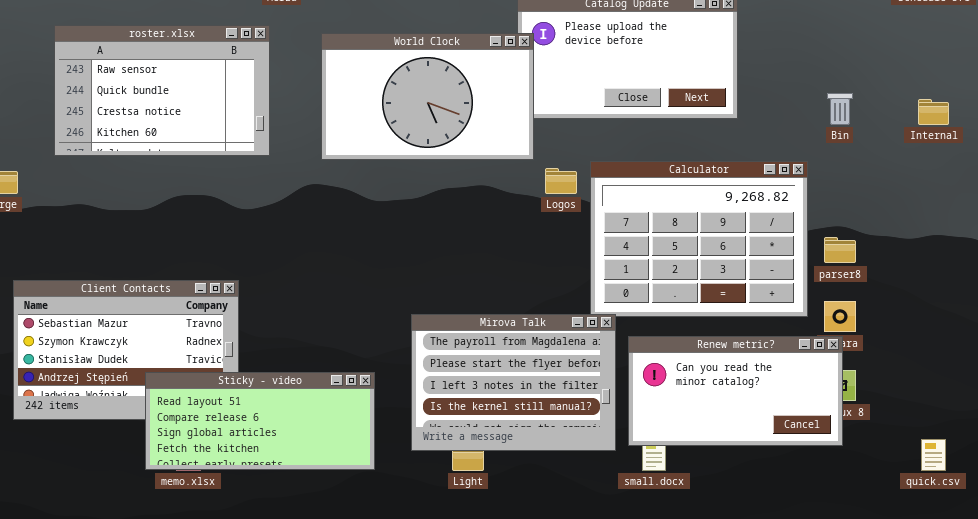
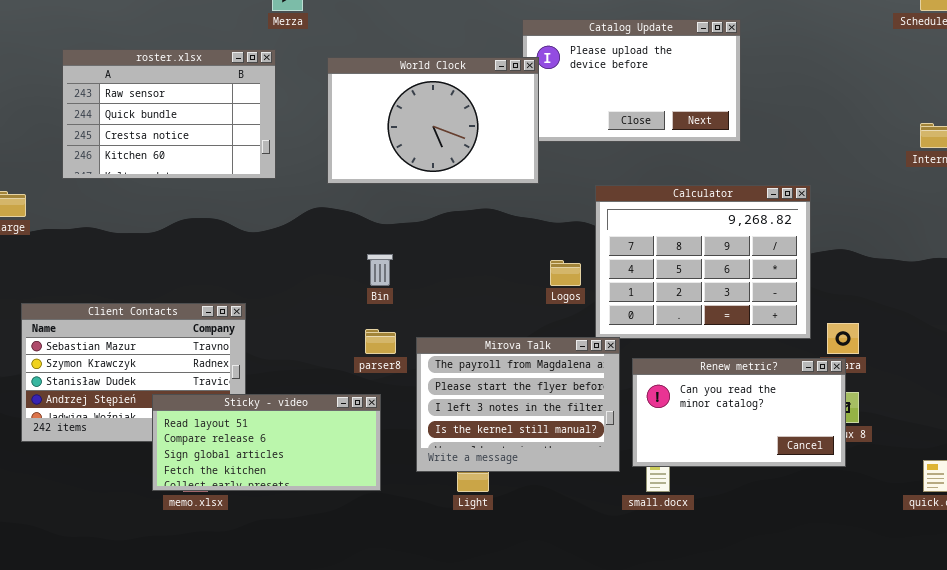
Bin: [827,93,853,125] -> [367,254,393,286], moved
Logos: [545,168,577,194] -> [550,260,581,286], moved
parser8: [824,237,856,263] -> [365,329,396,354], moved

